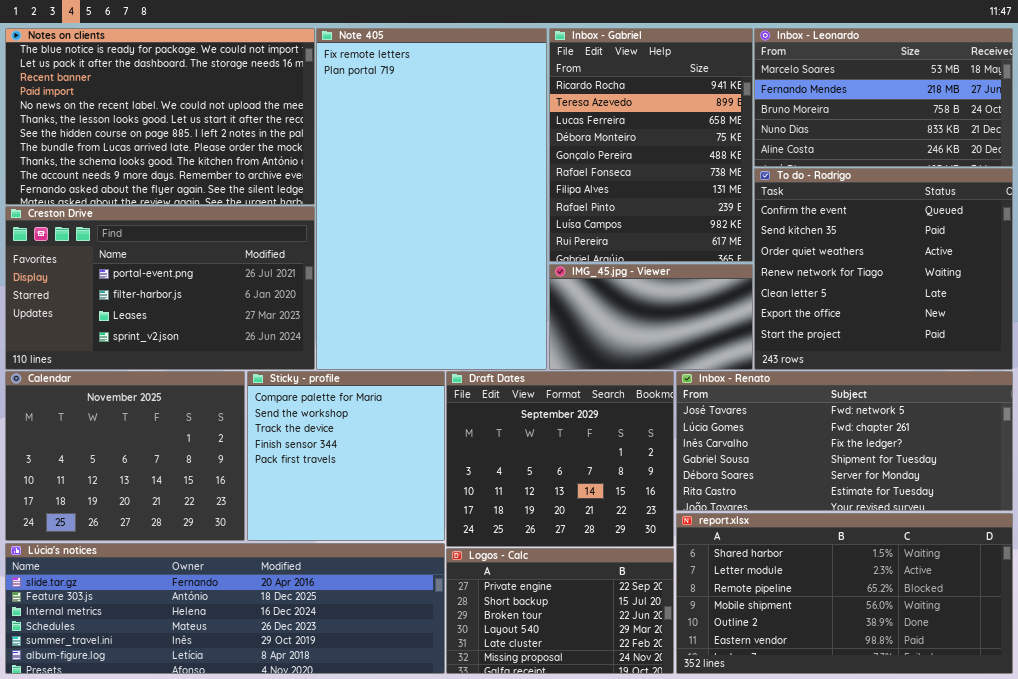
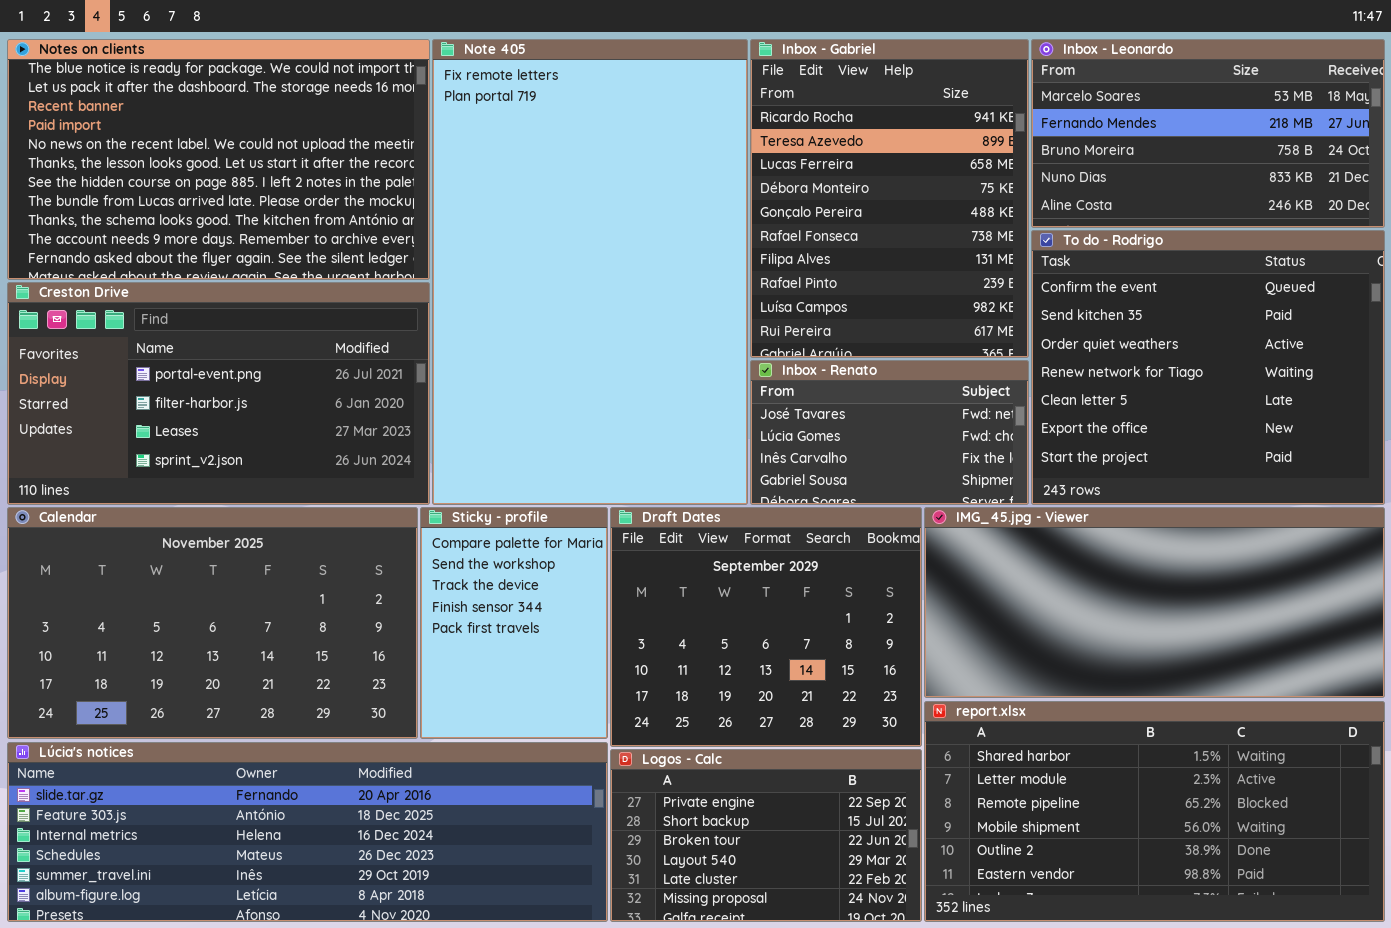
IMG_45.jpg - Viewer: [549,264,753,370] -> [924,507,1385,698], moved, resized
Calendar: [5,371,245,541] -> [7,507,418,739], resized
Sticky - profile: [247,371,445,541] -> [420,507,608,739], resized
Inbox - Renato: [676,371,1013,511] -> [750,360,1029,505], moved, resized

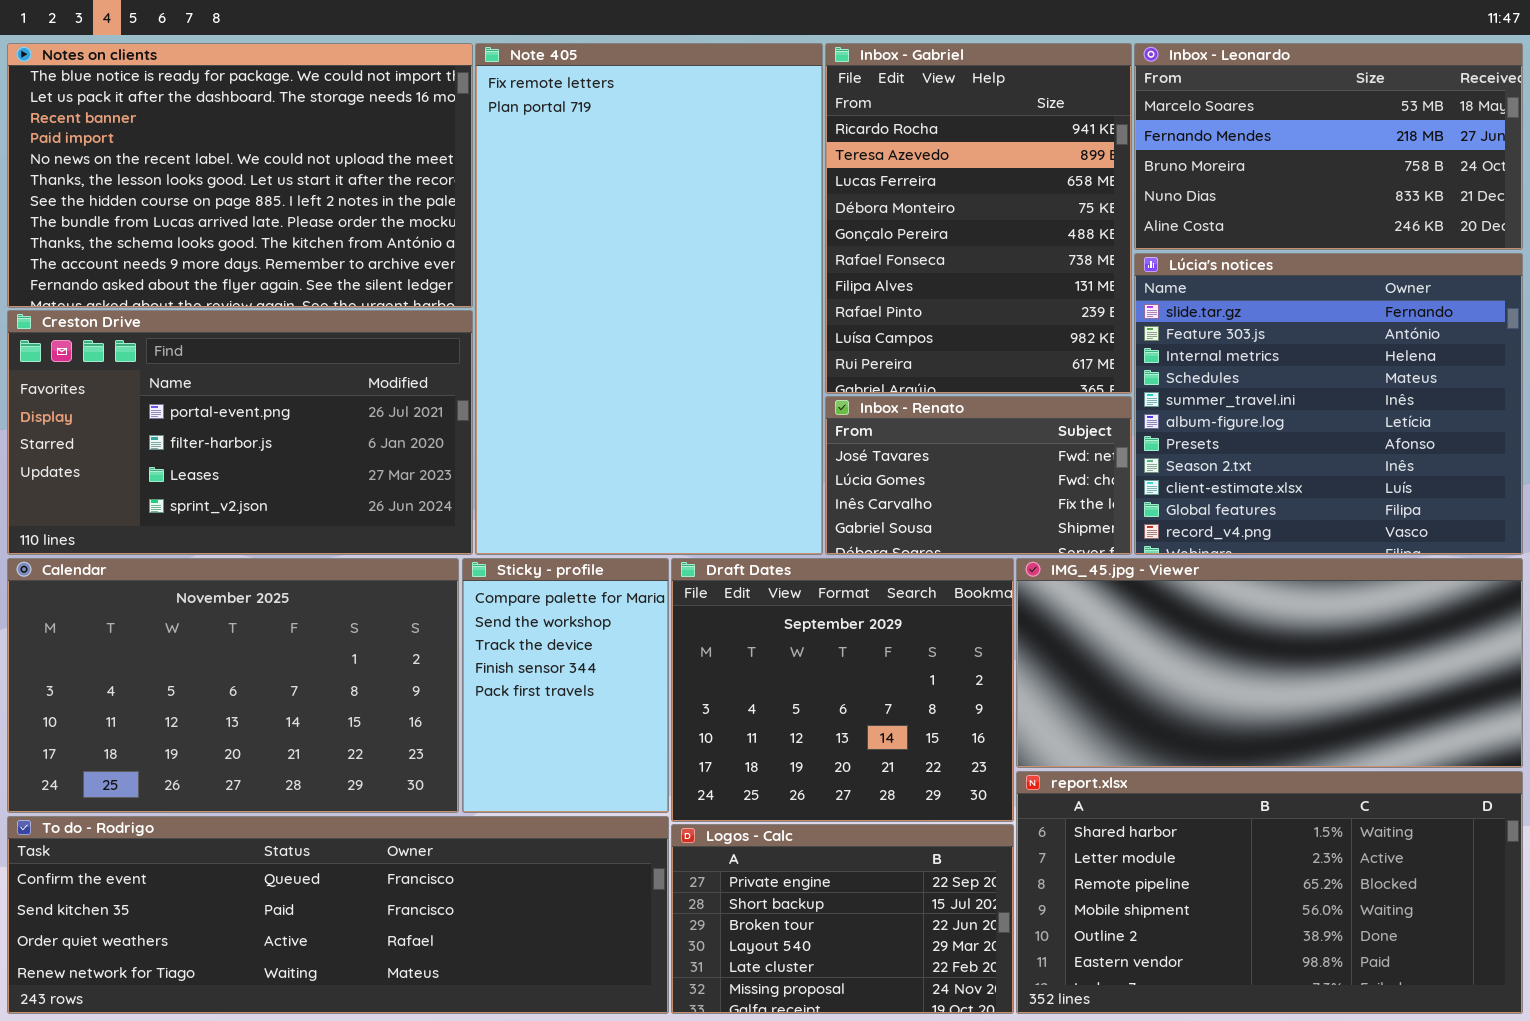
To do - Rodrigo: [1031,230,1385,505] -> [7,816,669,1014], moved, resized
Lúcia's notices: [7,742,608,922] -> [1134,253,1523,555], moved, resized

